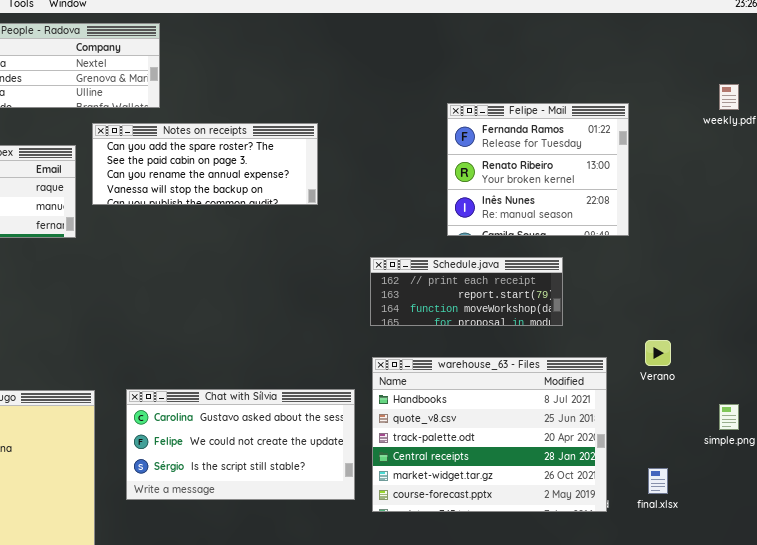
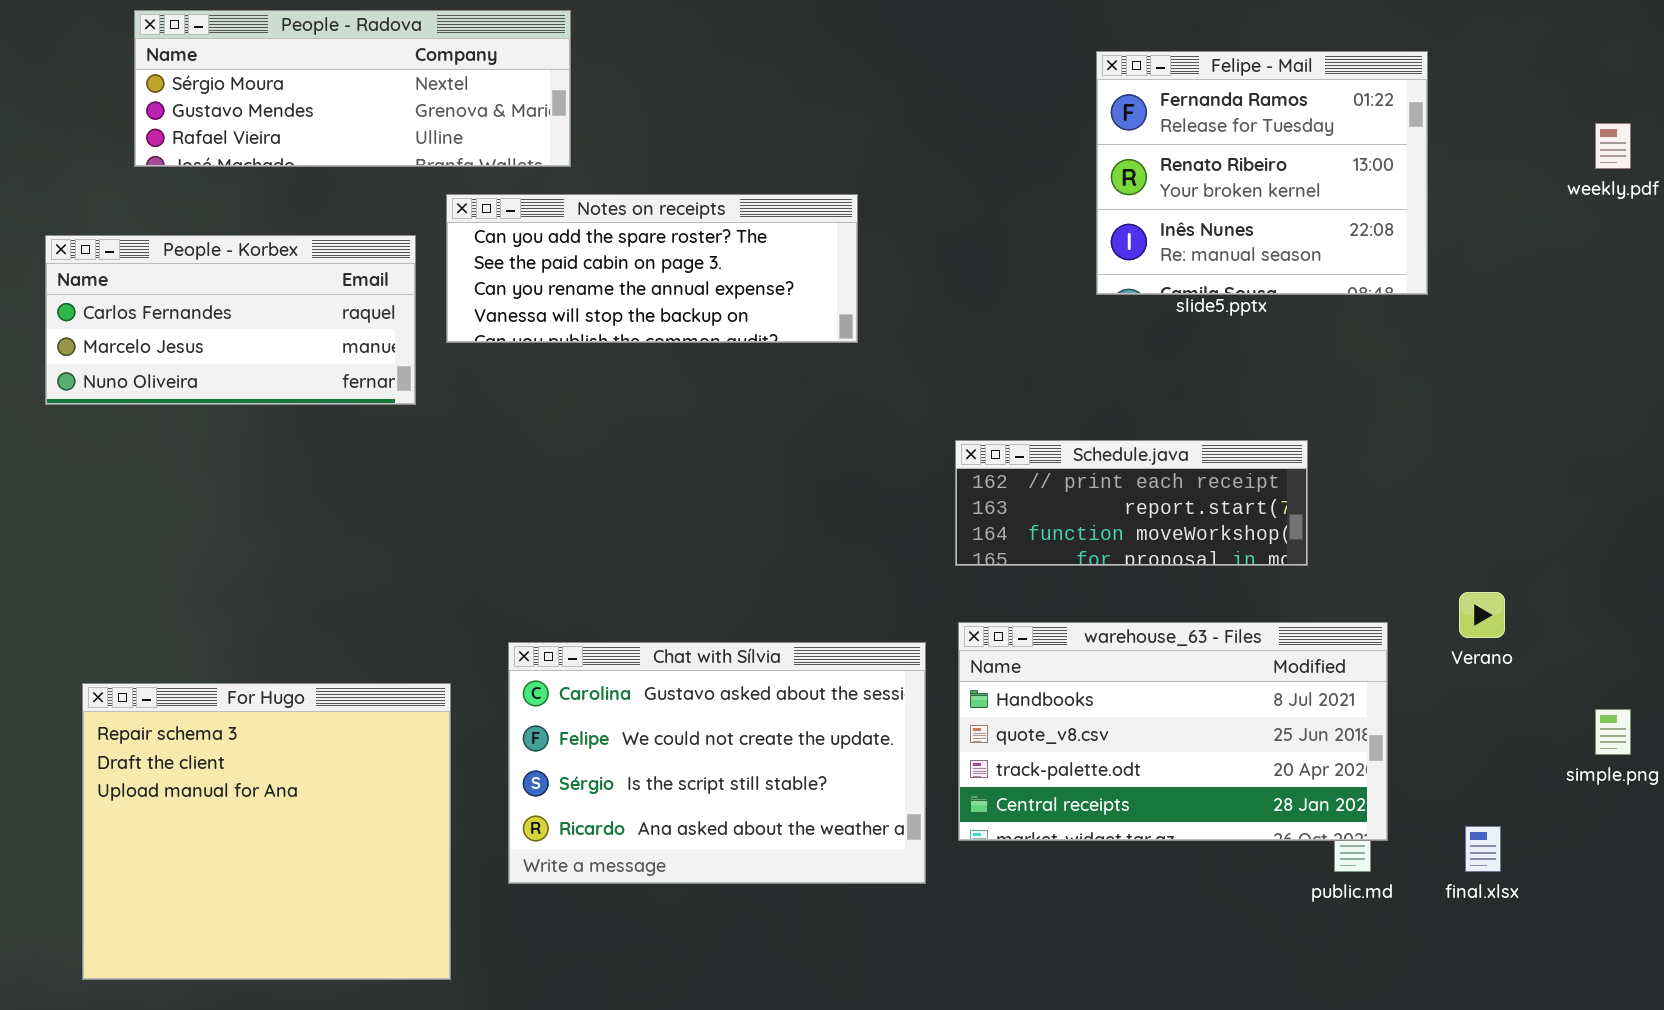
Felipe - Mail: [447,103,629,236] -> [1096,51,1428,295], moved
warehouse_63 - Files: [372,357,607,512] -> [958,622,1388,841], resized
Chat with Sílvia: [126,389,355,500] -> [508,642,926,884], resized

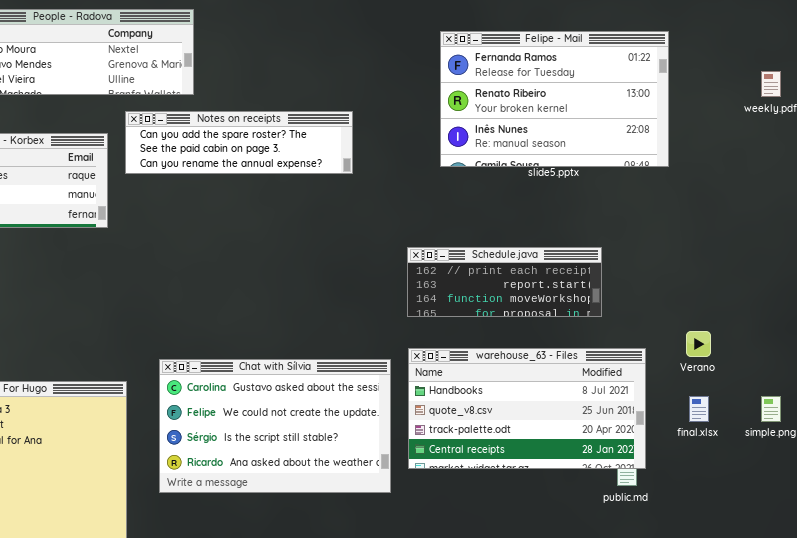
Felipe - Mail: [1096,51,1428,295] -> [440,31,669,167], resized
Notes on receipts: [446,194,858,343] -> [125,111,353,174], resized
final.xlsx: [1465,826,1501,872] -> [689,396,709,422], moved

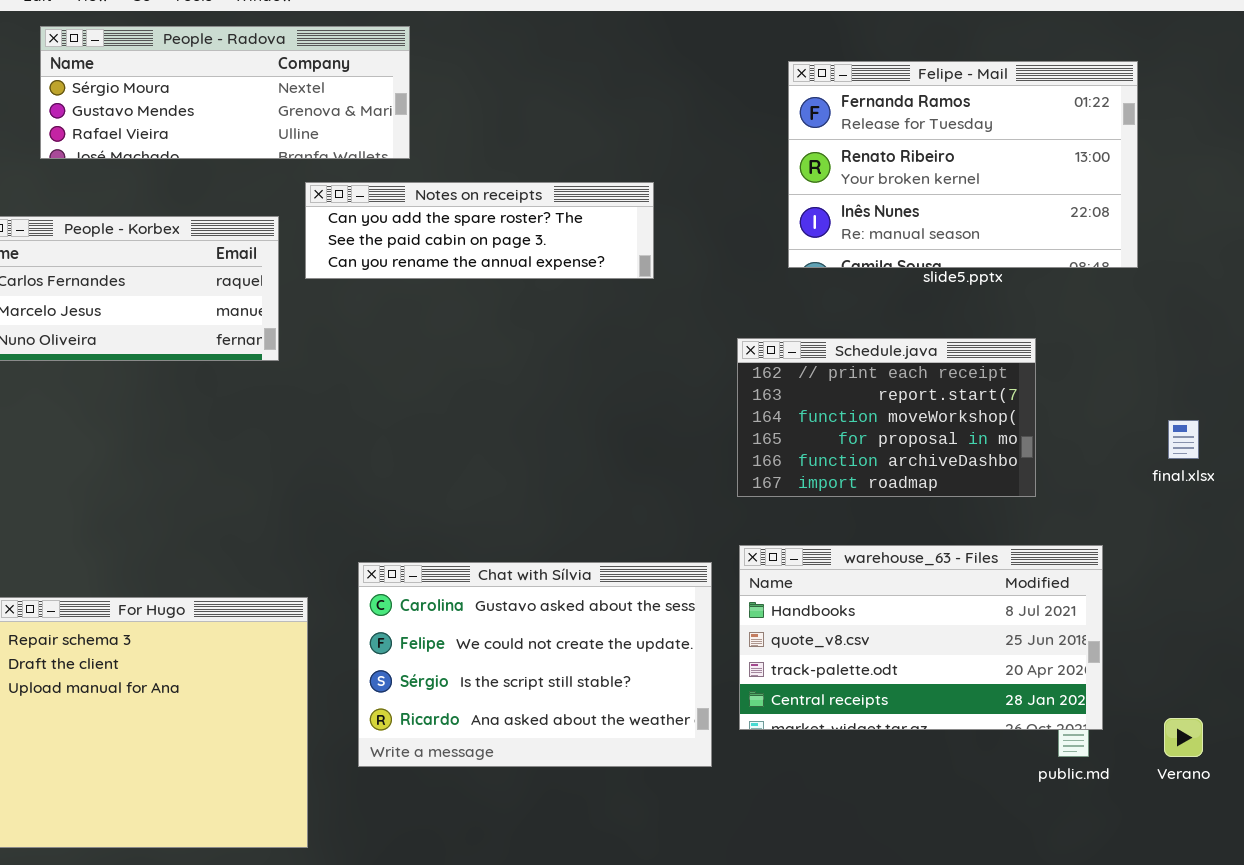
Schedule.java: [407,247,602,317] -> [737,338,1036,497], resized
Verano: [686,331,711,357] -> [1164,718,1203,757], moved
final.xlsx: [689,396,709,422] -> [1168,420,1199,459], moved

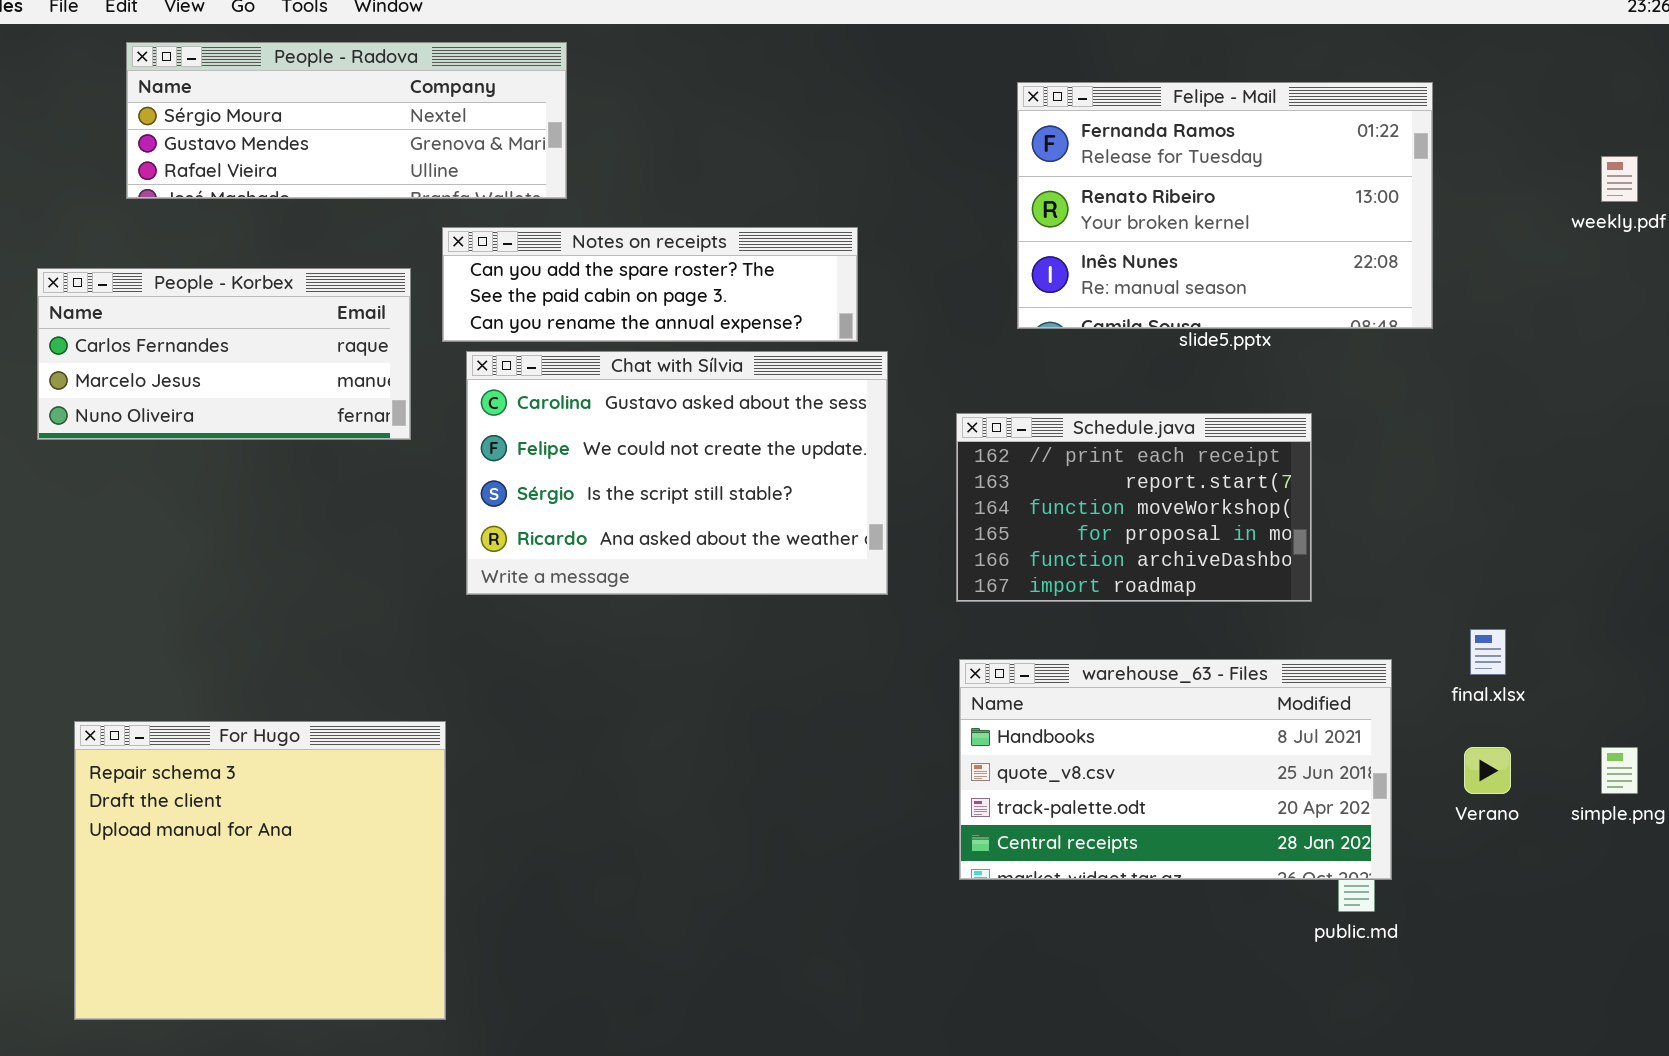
final.xlsx: [1168,420,1199,459] -> [1470,629,1506,675], moved
Chat with Sílvia: [358,562,712,767] -> [466,351,888,595], moved
Verano: [1164,718,1203,757] -> [1464,747,1511,794], moved

